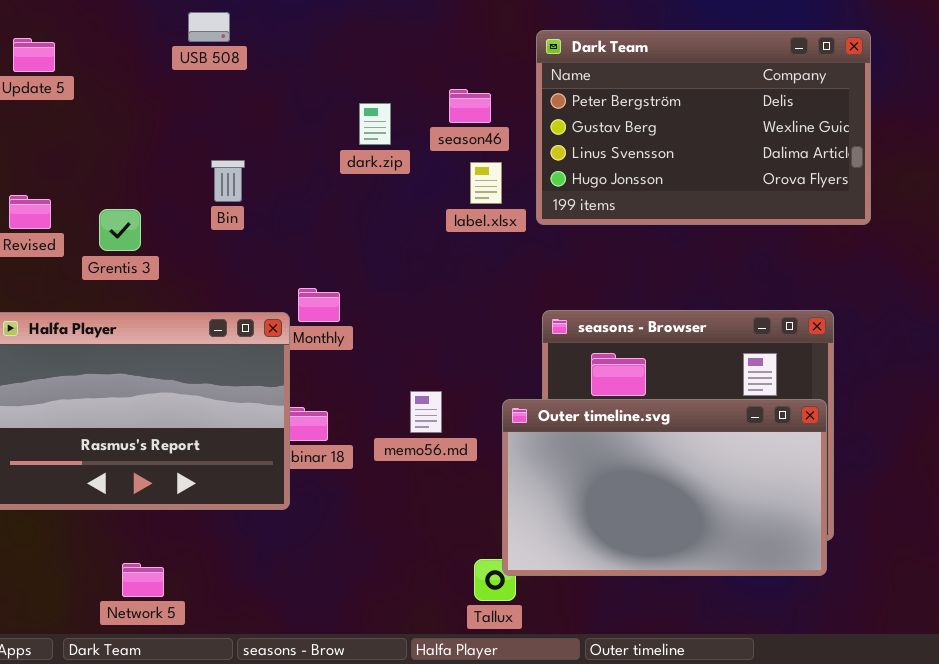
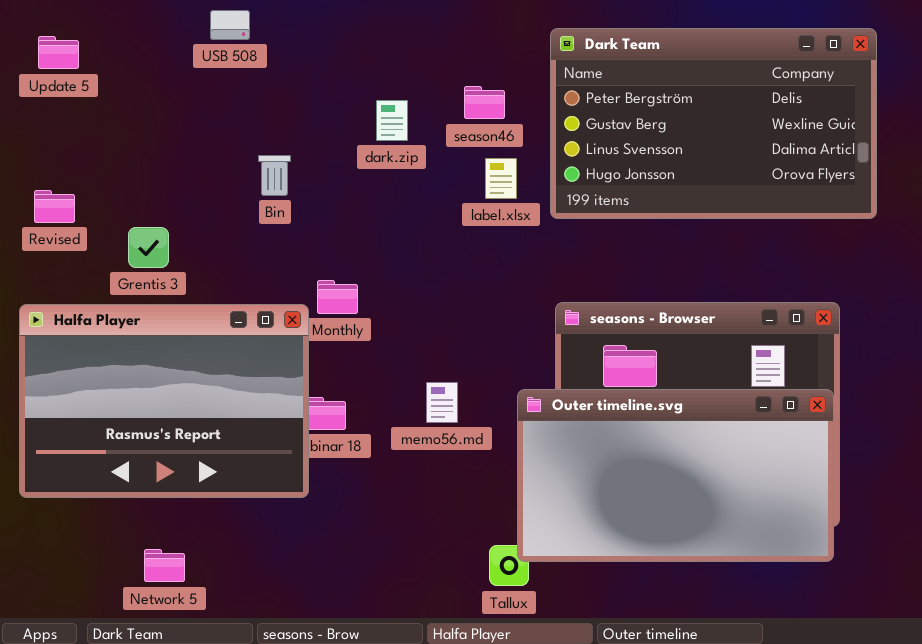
Bin: [211,160,245,202] -> [258,155,291,196], moved
Grentis 3: [99,209,141,251] -> [128,227,169,268], moved

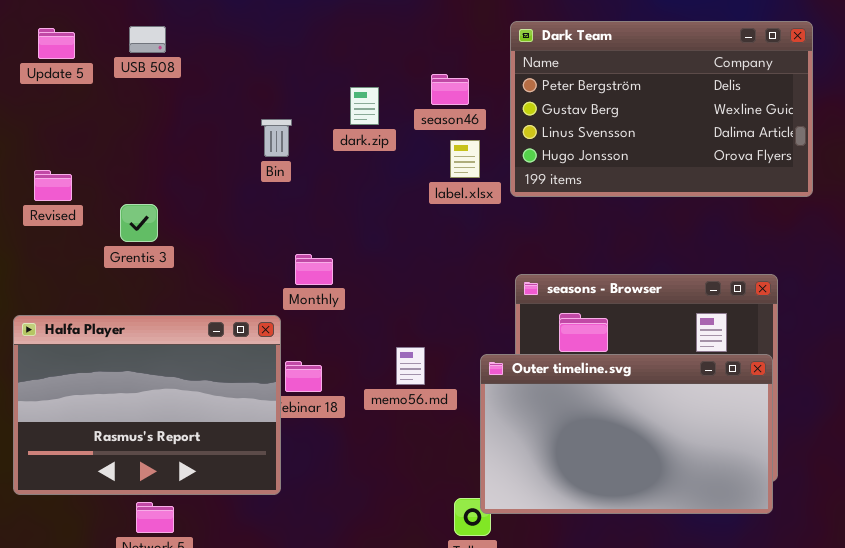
USB 508: [210,10,250,40] -> [129,26,166,53], moved
Bin: [258,155,291,196] -> [261,119,292,157], moved
Halfa Player: [19,304,309,498] -> [13,315,281,495], moved

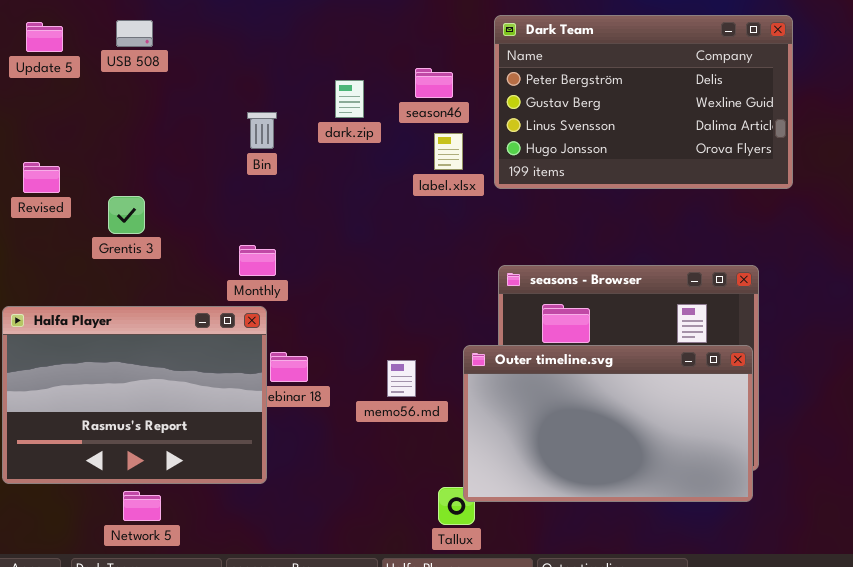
Monthly: [295,254,333,285] -> [239,245,276,276], moved
memo56.md: [396,347,425,385] -> [387,360,416,397], moved

